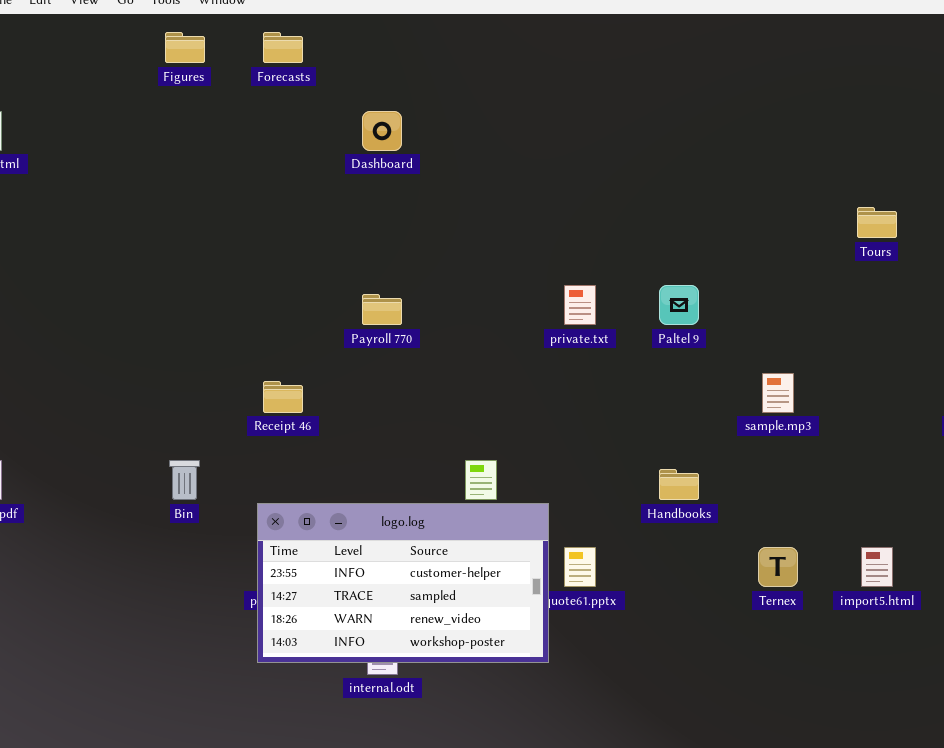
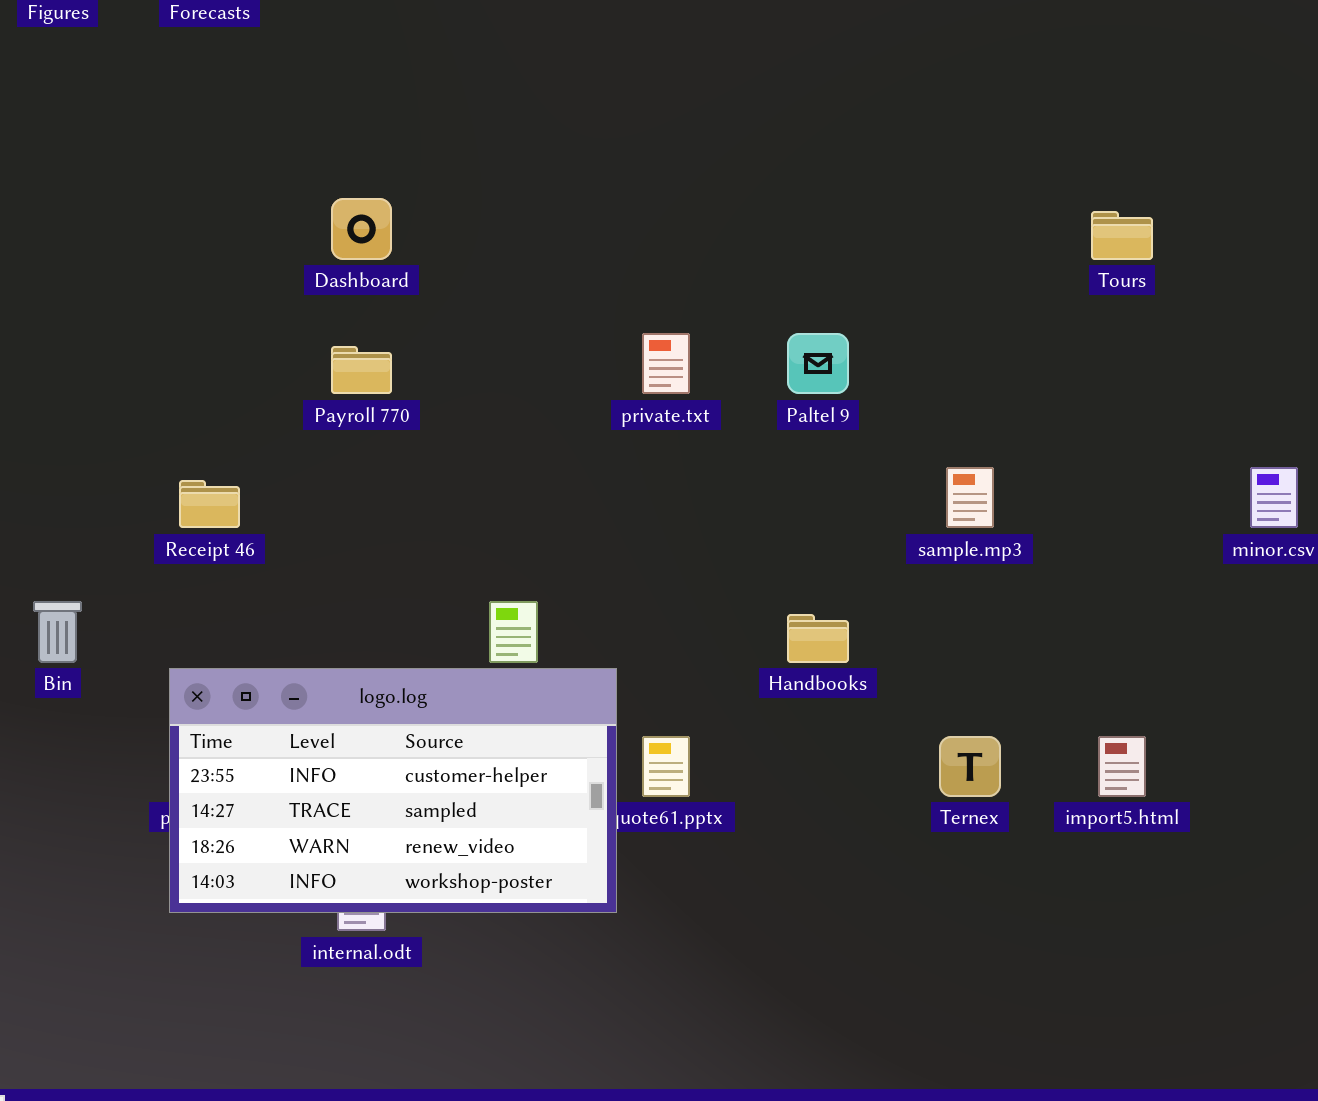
Dashboard: [362,111,402,151] -> [331,198,392,260], moved

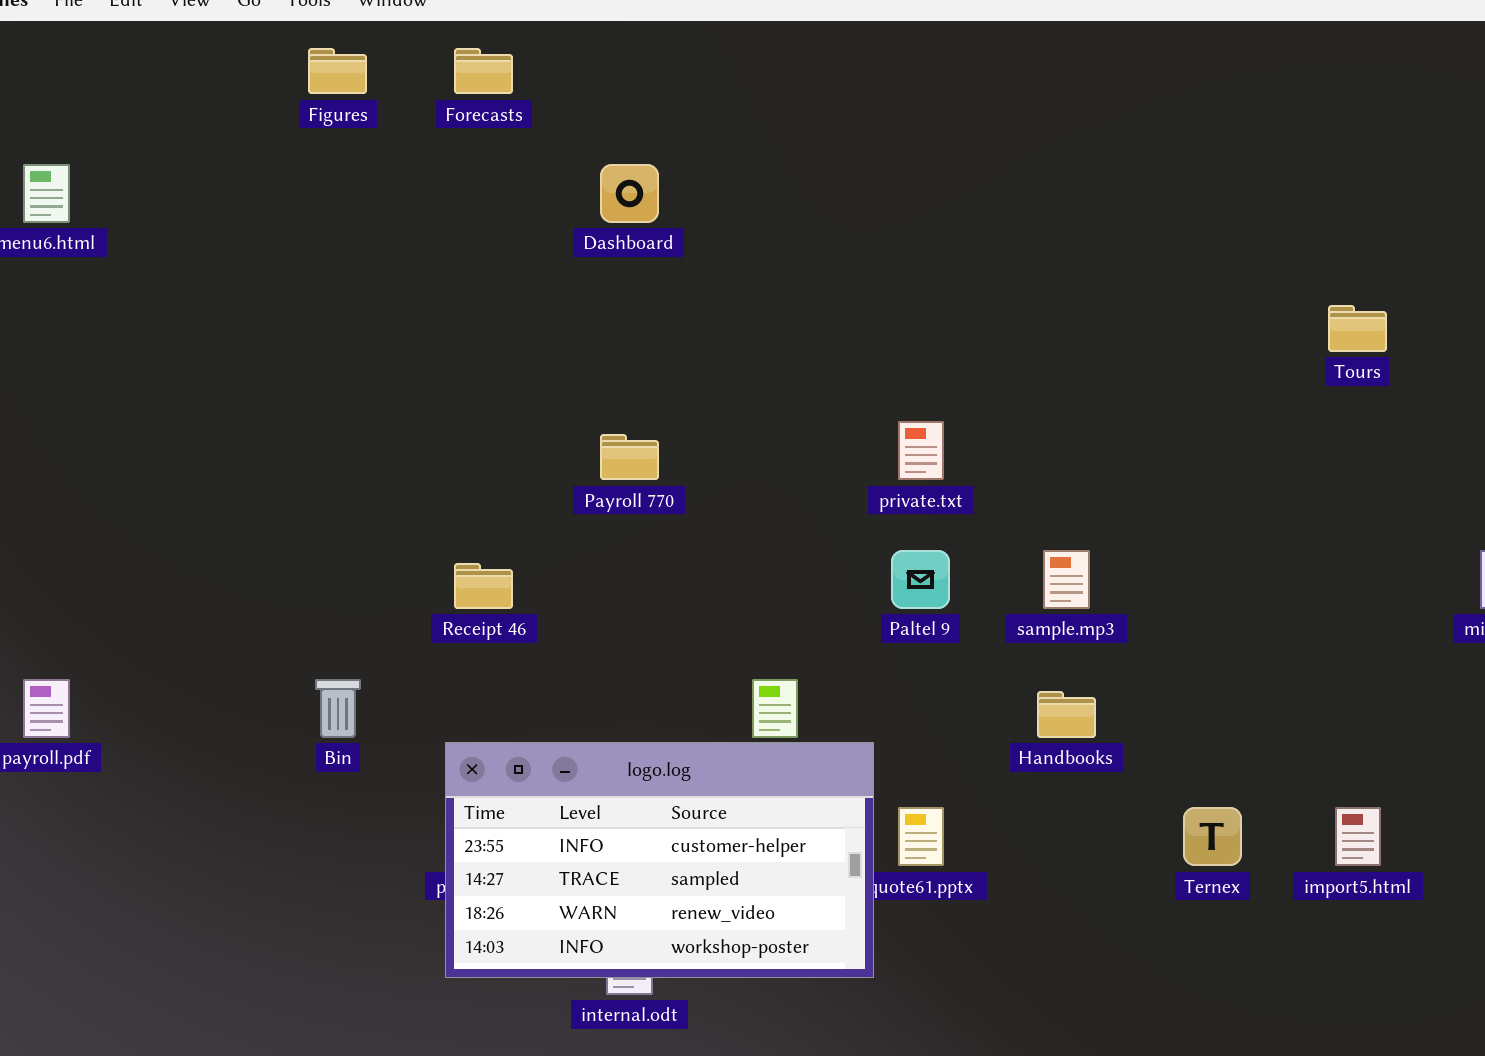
Dashboard: [331,198,392,260] -> [600,164,659,223], moved
Paltel 9: [787,333,849,394] -> [891,550,950,609], moved
sample.mp3: [946,467,994,528] -> [1043,550,1090,609], moved

